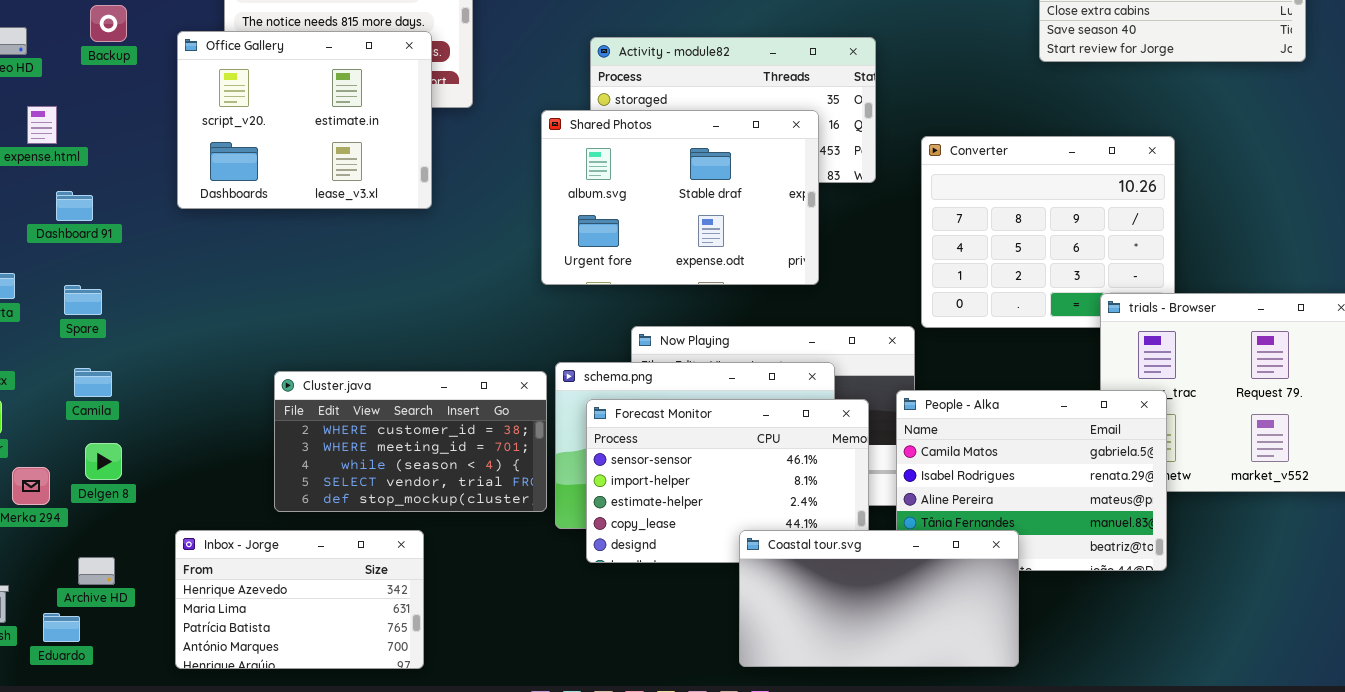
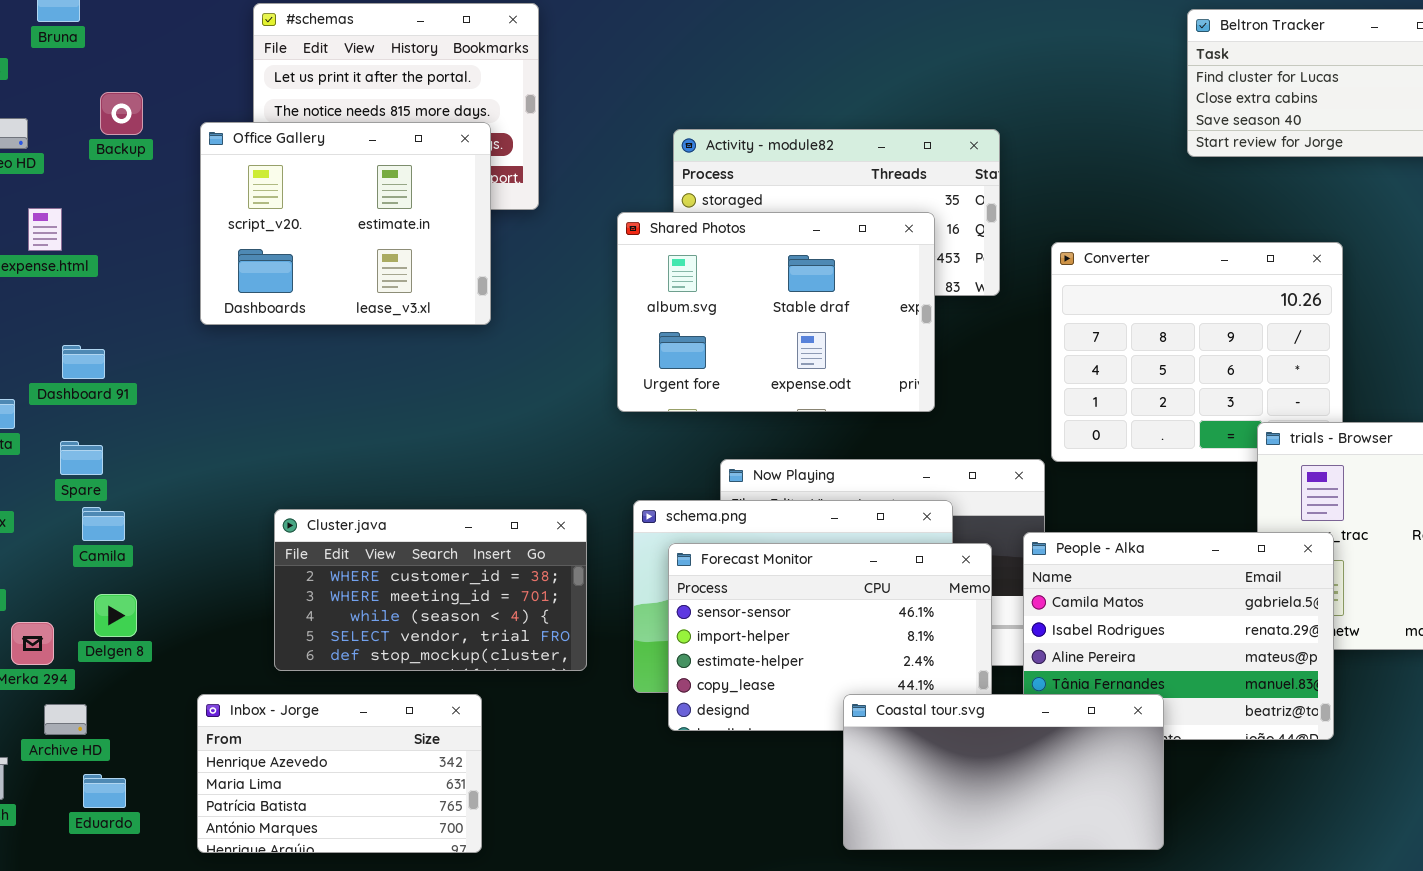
Dashboard 91: [56,191,93,221] -> [62,345,105,379], moved
Spare: [64,285,102,315] -> [60,441,103,475], moved
Cluster.java: [274,371,547,512] -> [274,509,587,671], moved
Archive HD: [78,557,115,585] -> [44,704,87,735], moved
Eduardo: [43,613,80,642] -> [83,774,126,808], moved

